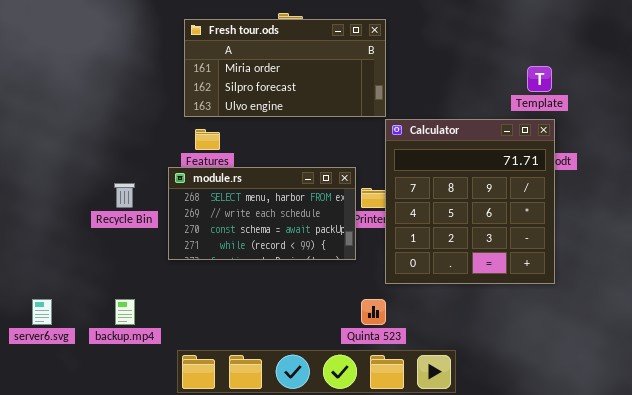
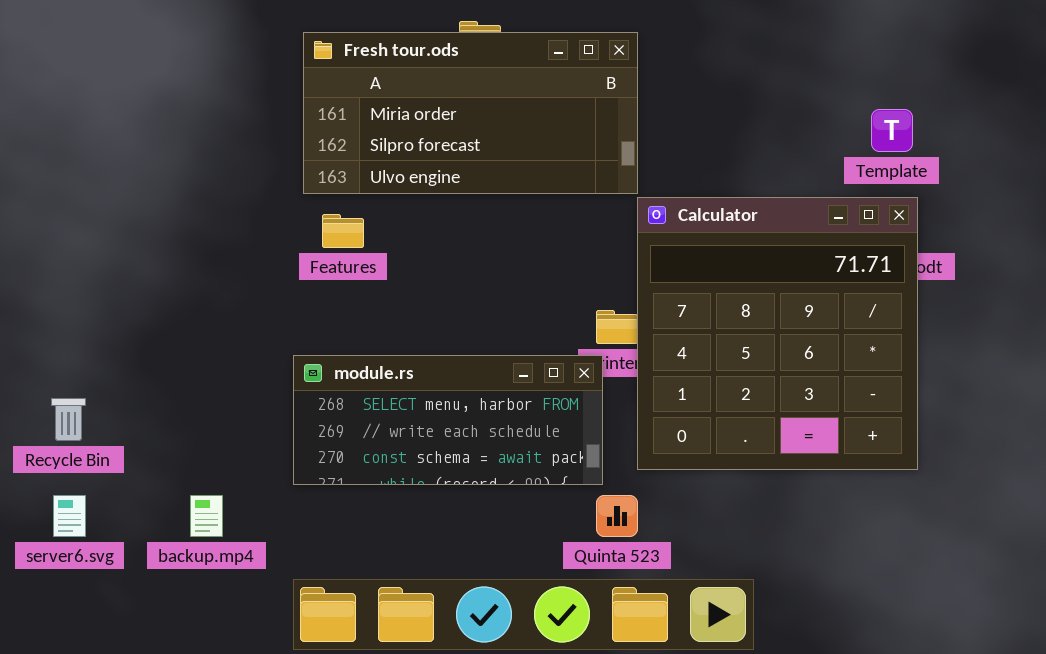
module.rs: [168,167,356,260] -> [293,355,603,485], moved, resized
Recycle Bin: [114,183,135,208] -> [51,398,86,441], moved

